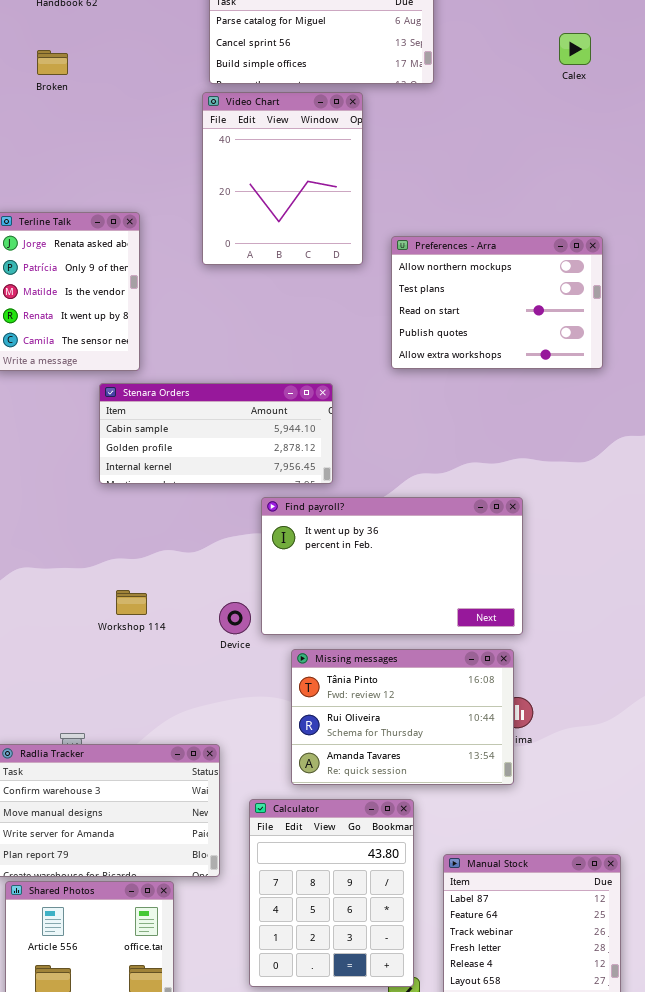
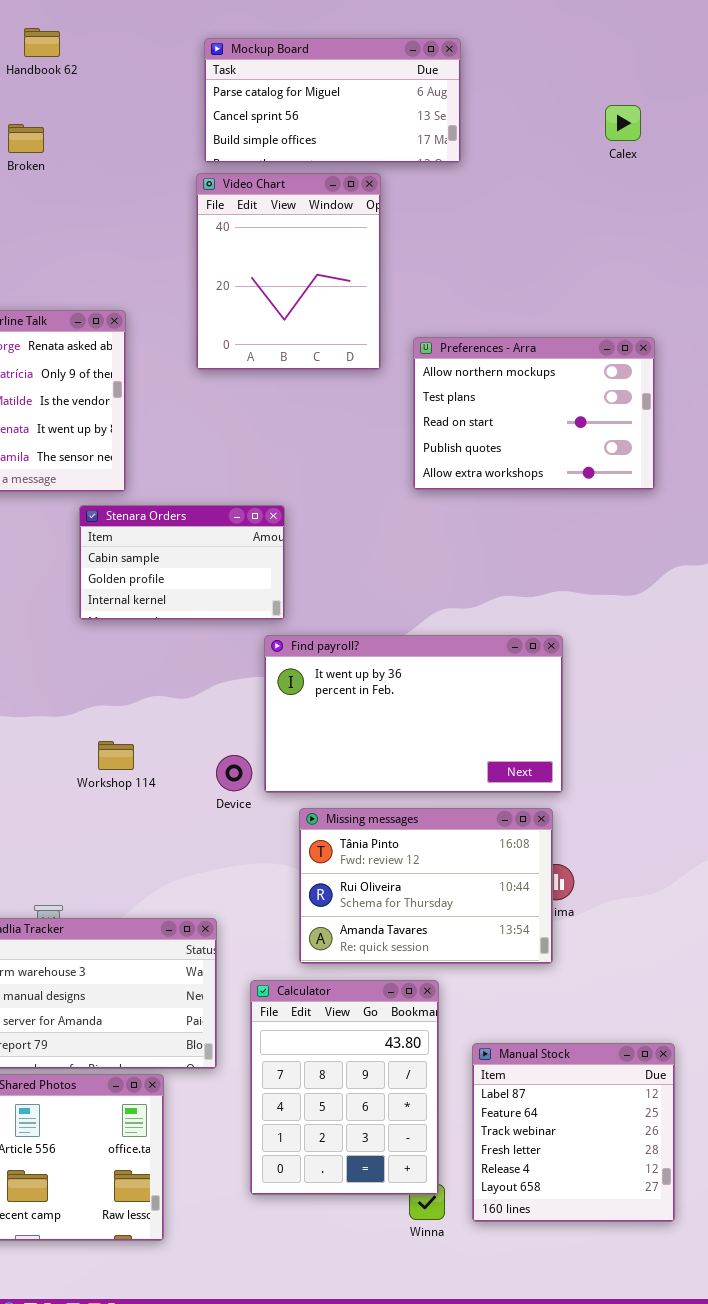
Stenara Orders: [99,383,333,484] -> [79,505,285,620], resized

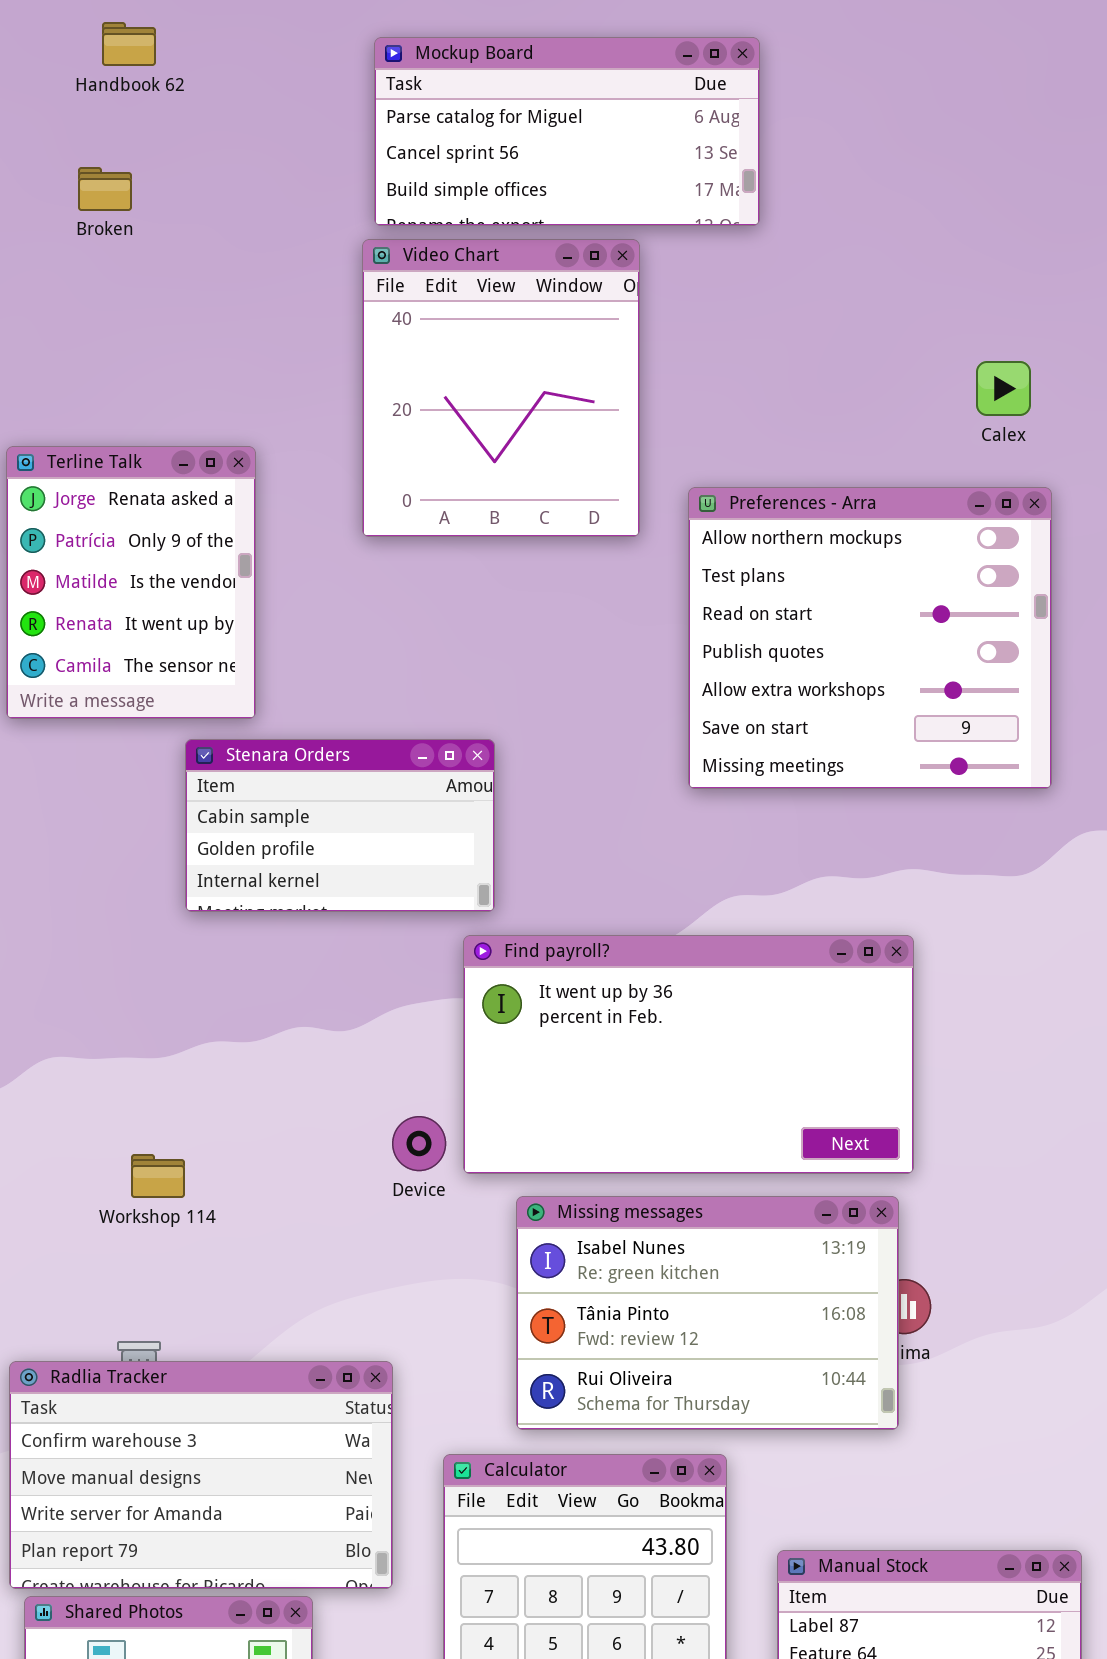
Calex: [605,105,641,141] -> [976,361,1031,416], moved
Preferences - Arra: [413,337,655,490] -> [688,487,1052,789], resized
Workshop 114: [98,741,134,770] -> [131,1154,185,1198], moved
Missing messages: [299,808,553,964] -> [516,1196,899,1430], scrolled up 1 row

